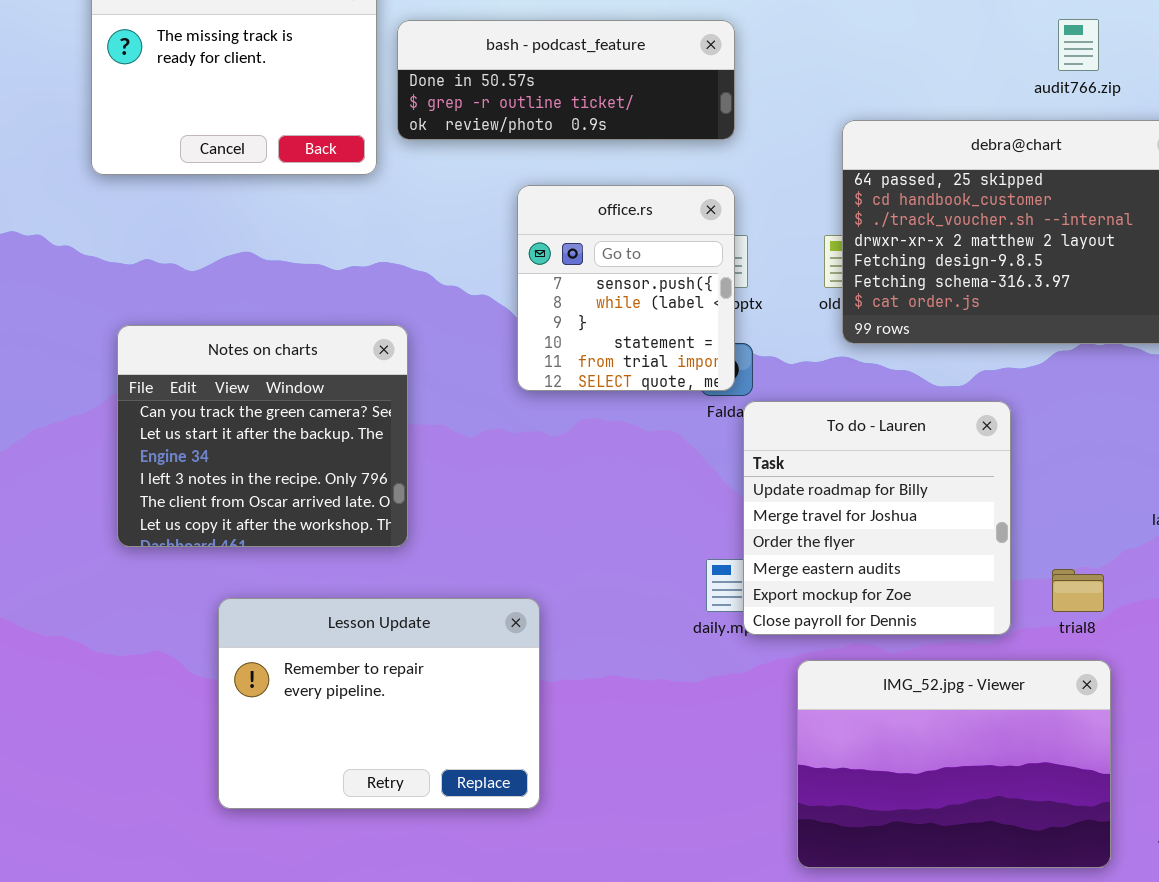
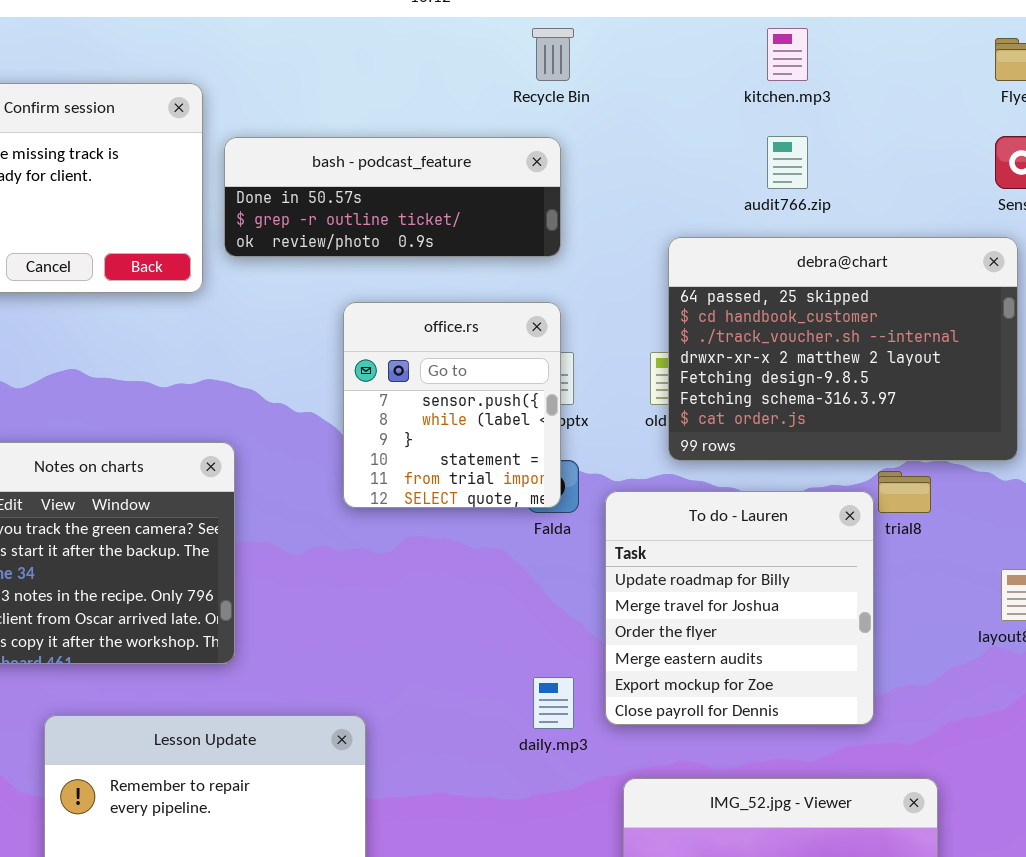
audit766.zip: [1058,19,1099,71] -> [767,136,808,189], moved
To do - Lauren: [743,401,1011,635] -> [605,491,874,725], moved
trial8: [1052,569,1104,612] -> [878,471,931,513], moved

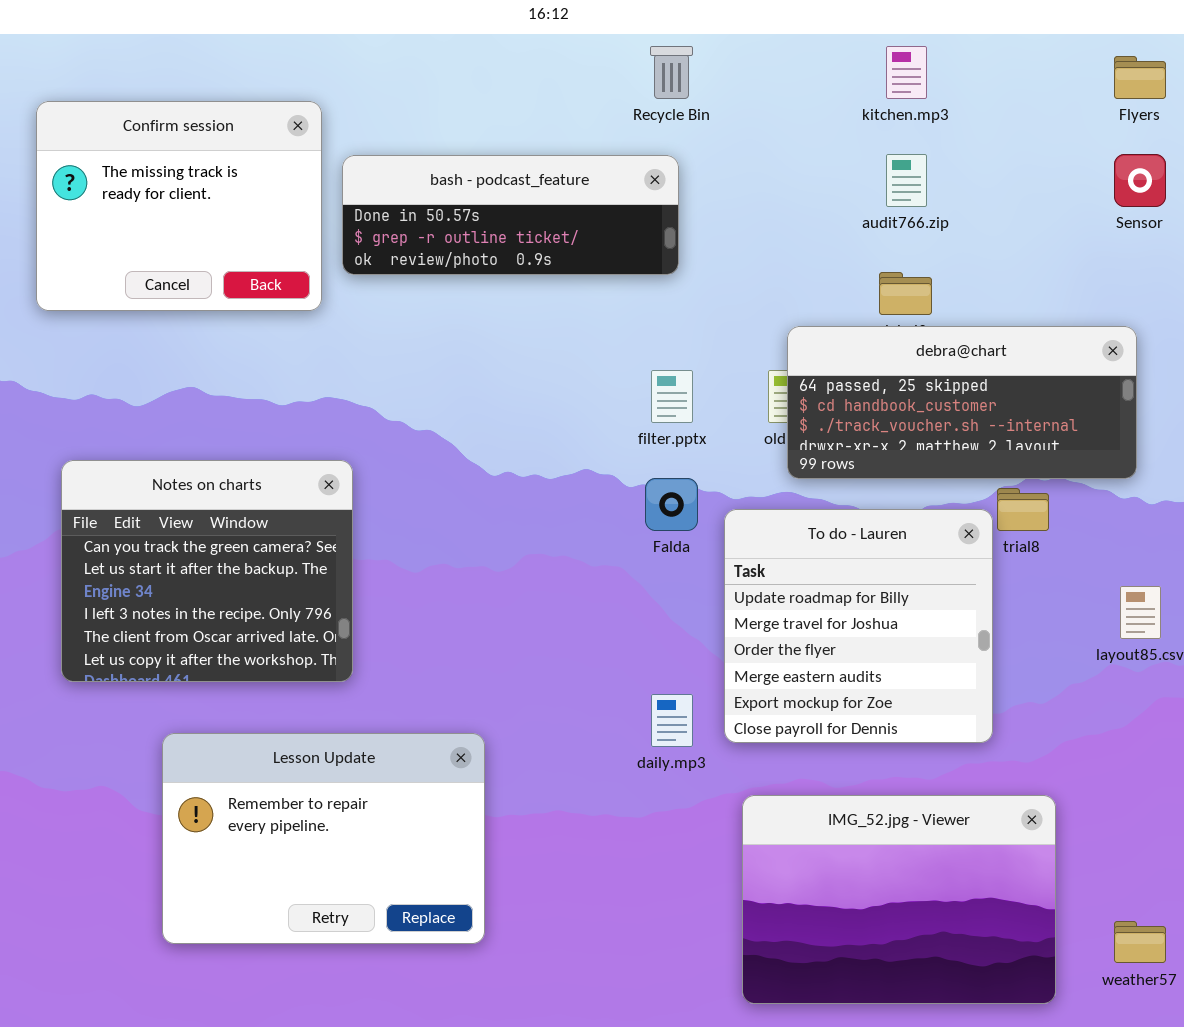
debra@chart: [668,237,1018,461] -> [787,326,1137,479], resized
office.rs: [343,302,561,508] -> none, closed

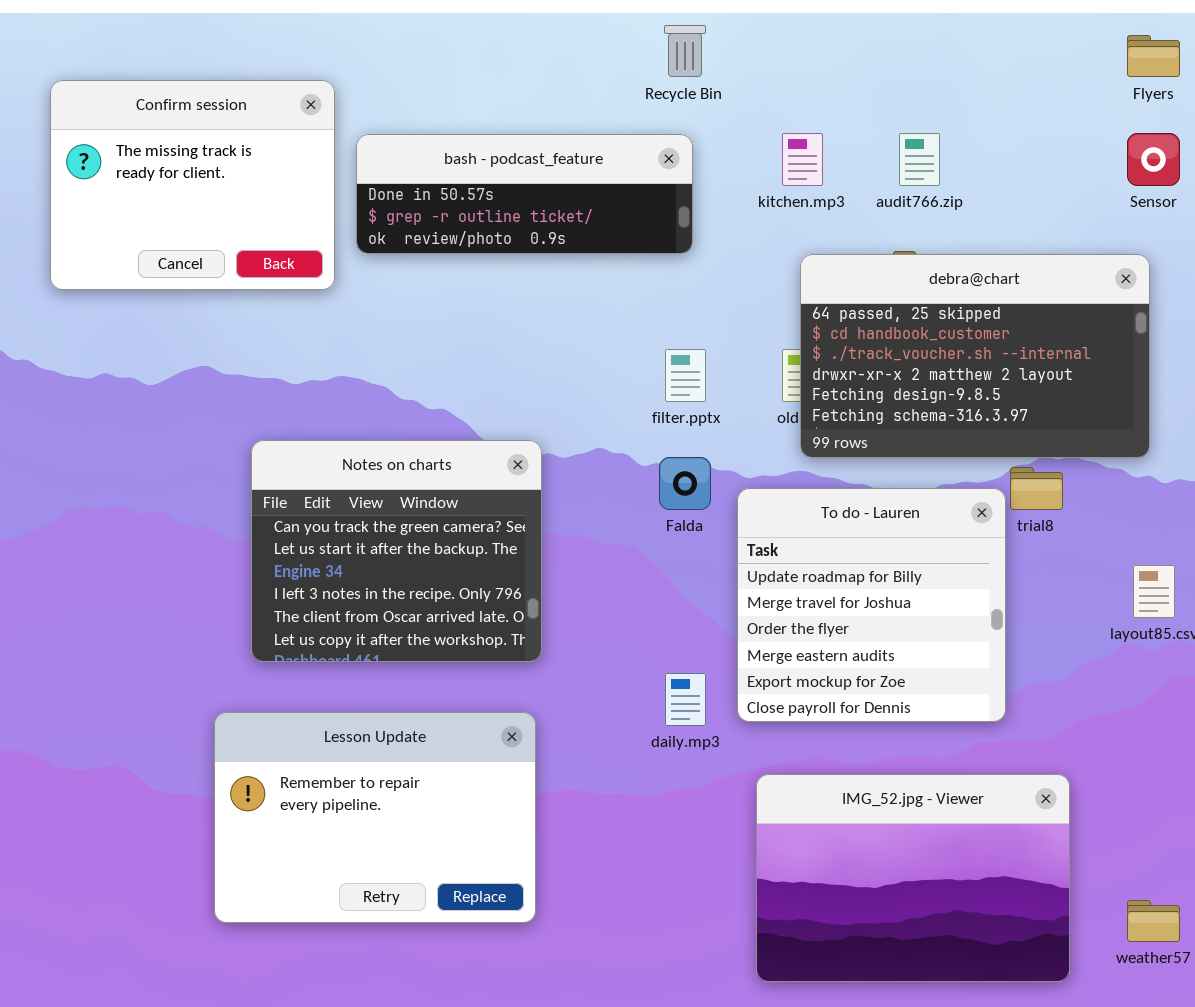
kitchen.mp3: [886,46,927,99] -> [782,133,823,186], moved
debra@chart: [787,326,1137,479] -> [800,254,1150,458], resized
Notes on charts: [61,460,353,682] -> [251,440,542,662], moved
Lesson Update: [162,733,485,944] -> [214,712,536,923], moved

